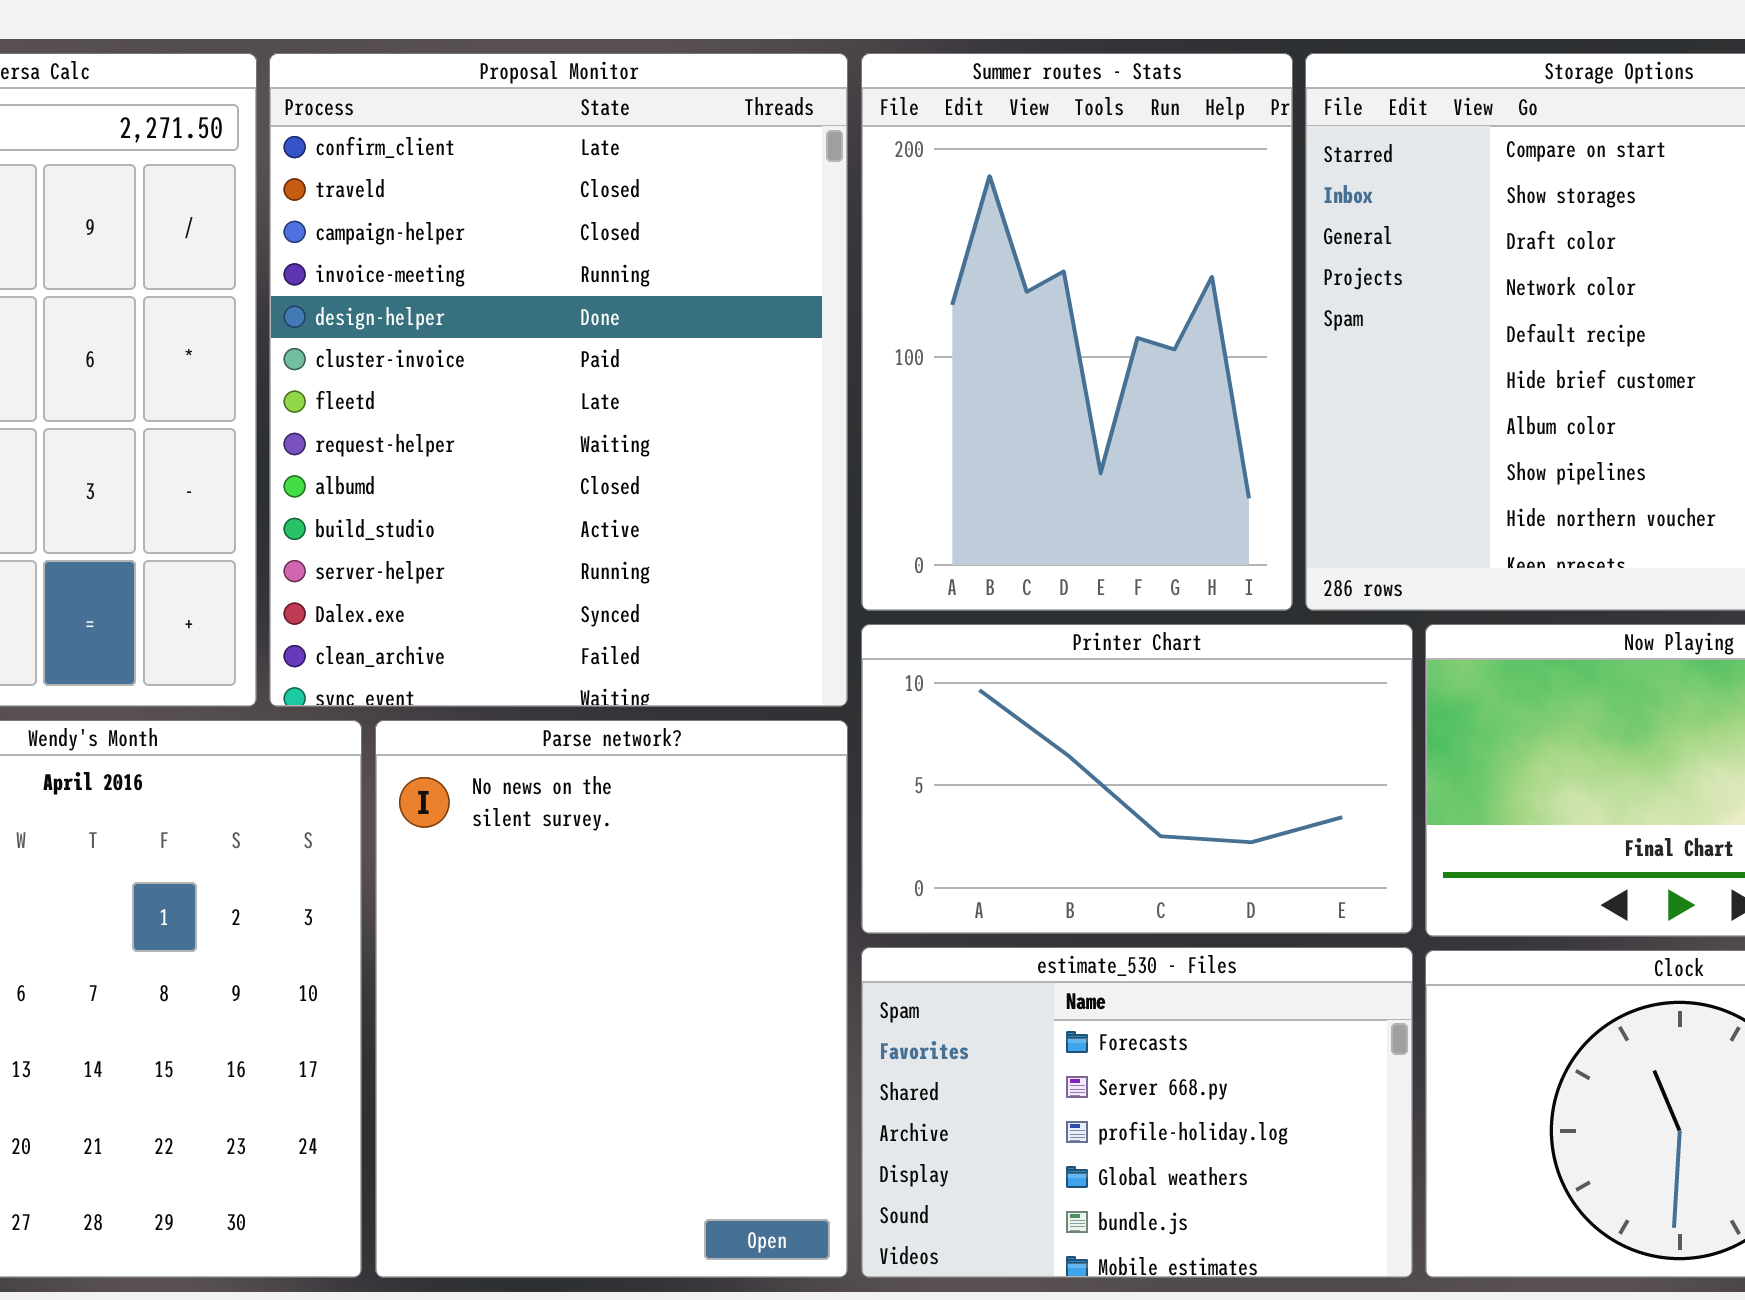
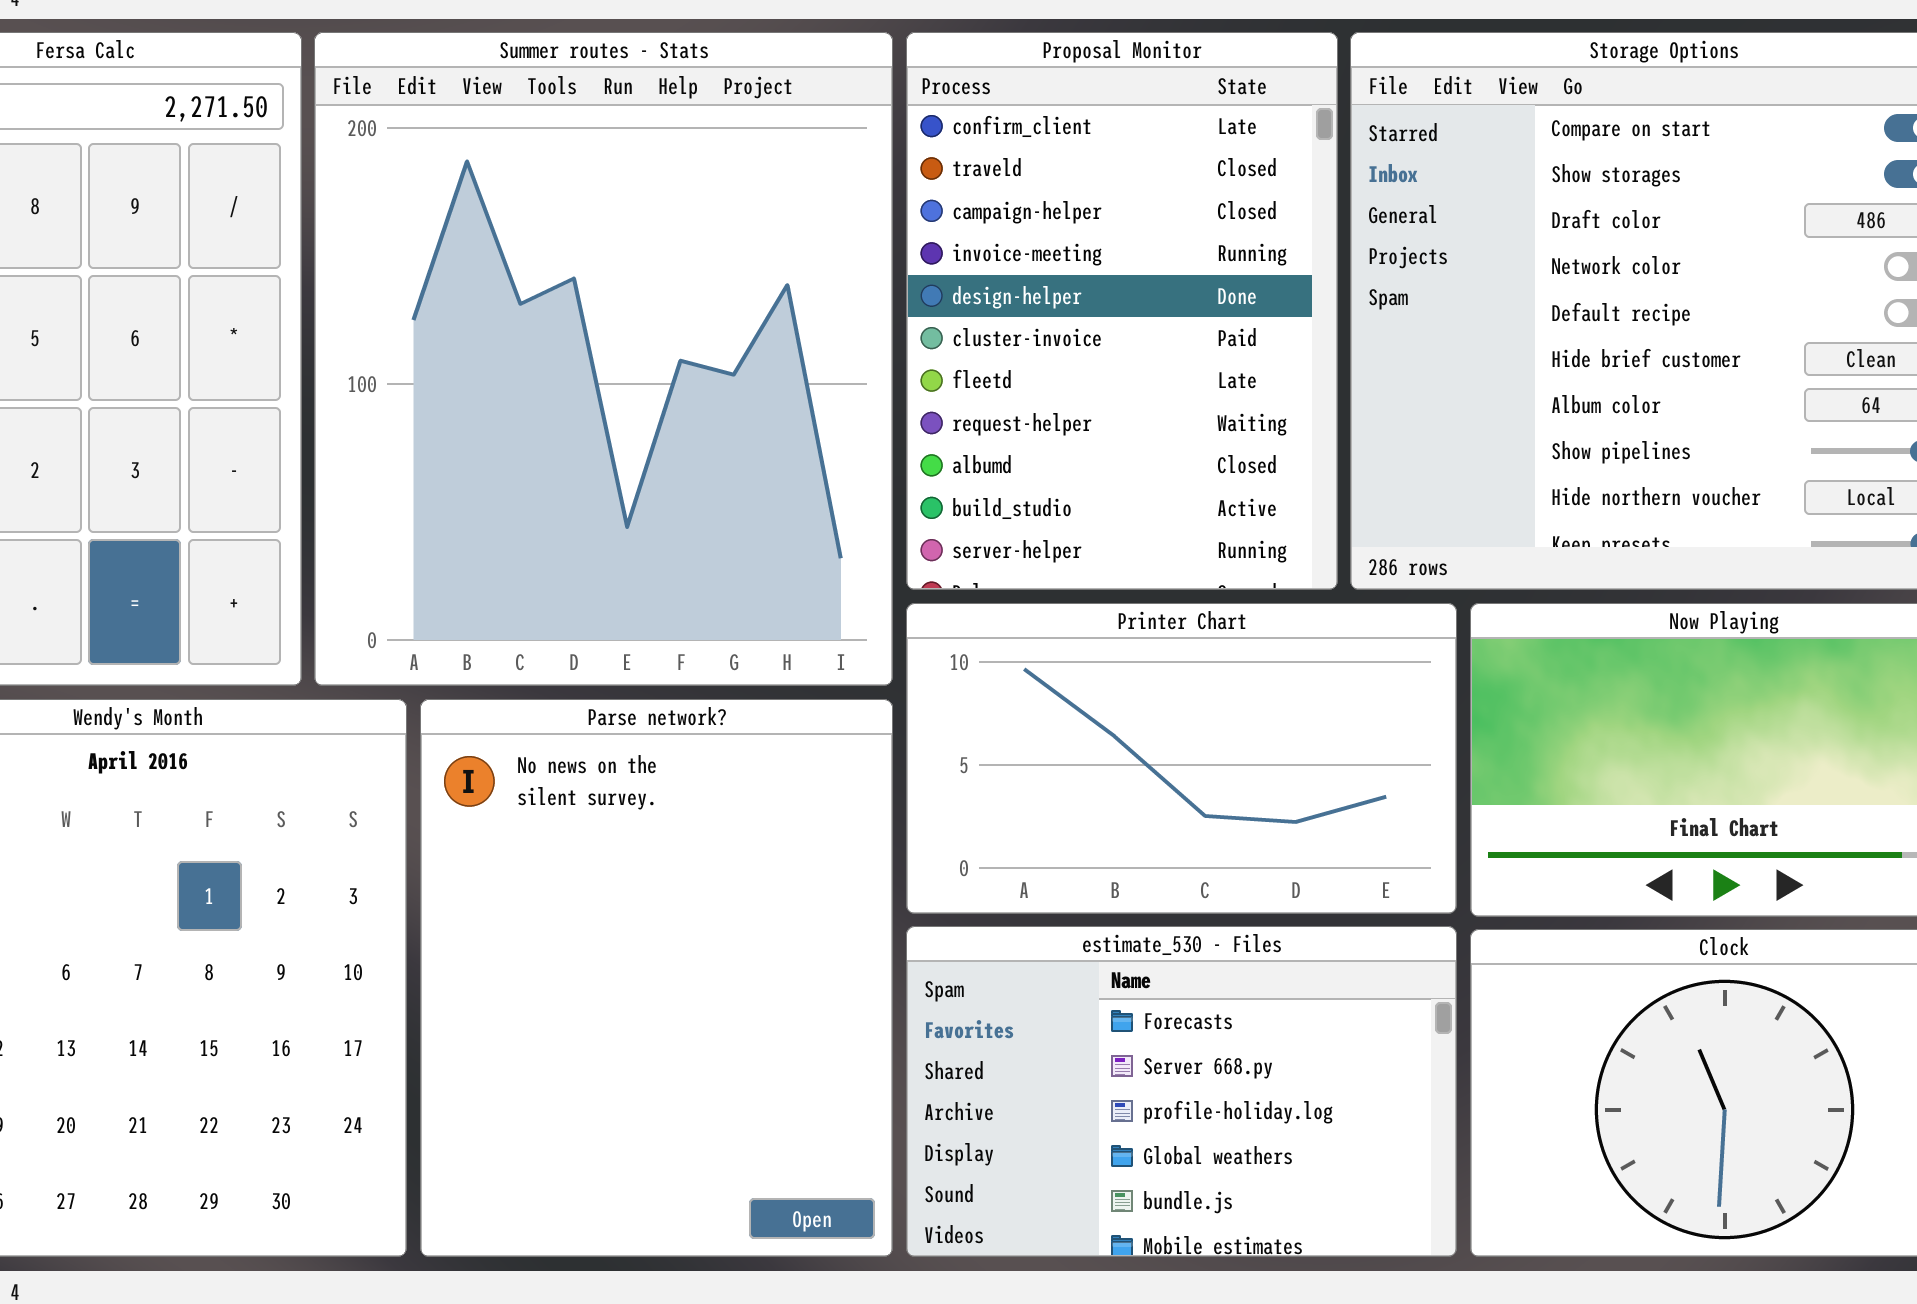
Proposal Monitor: [269,53,848,707] -> [906,32,1338,590], moved, resized
Summer routes - Stats: [861,53,1293,611] -> [314,32,893,686], moved, resized

